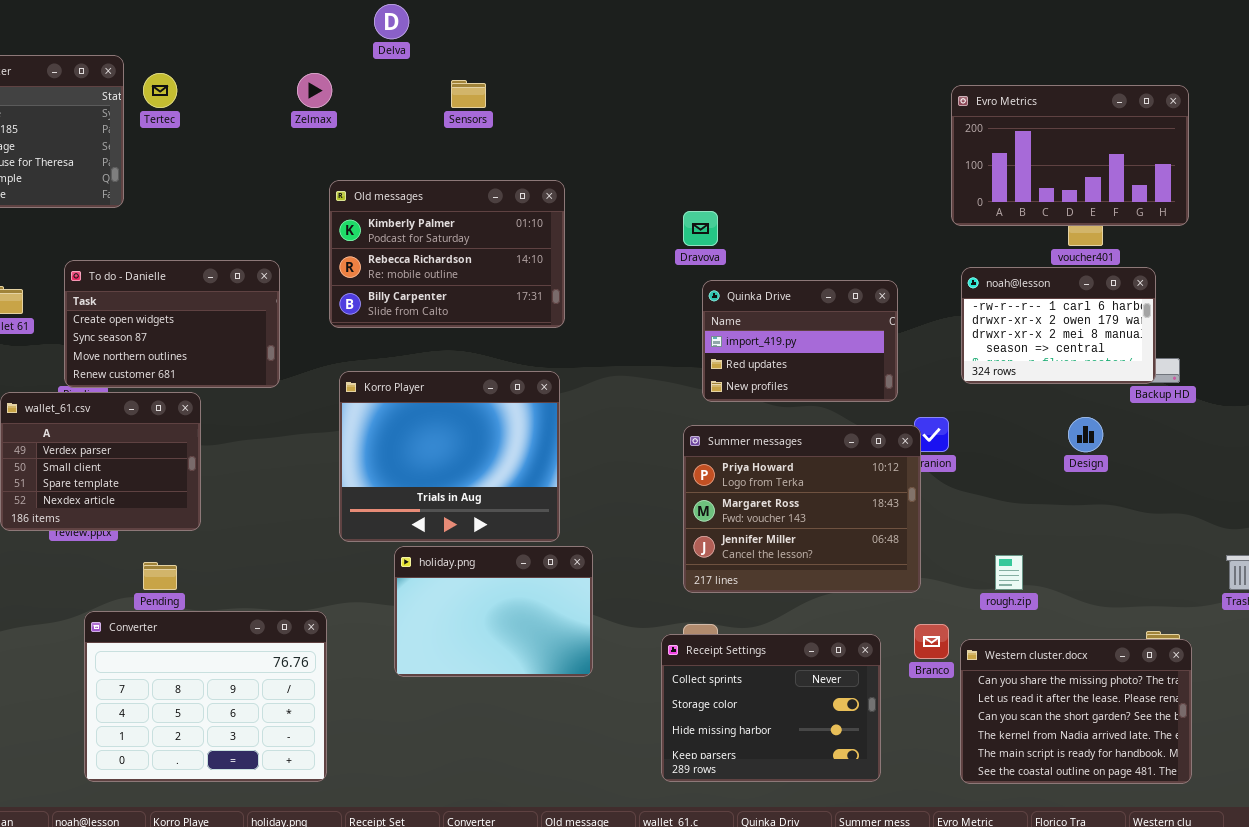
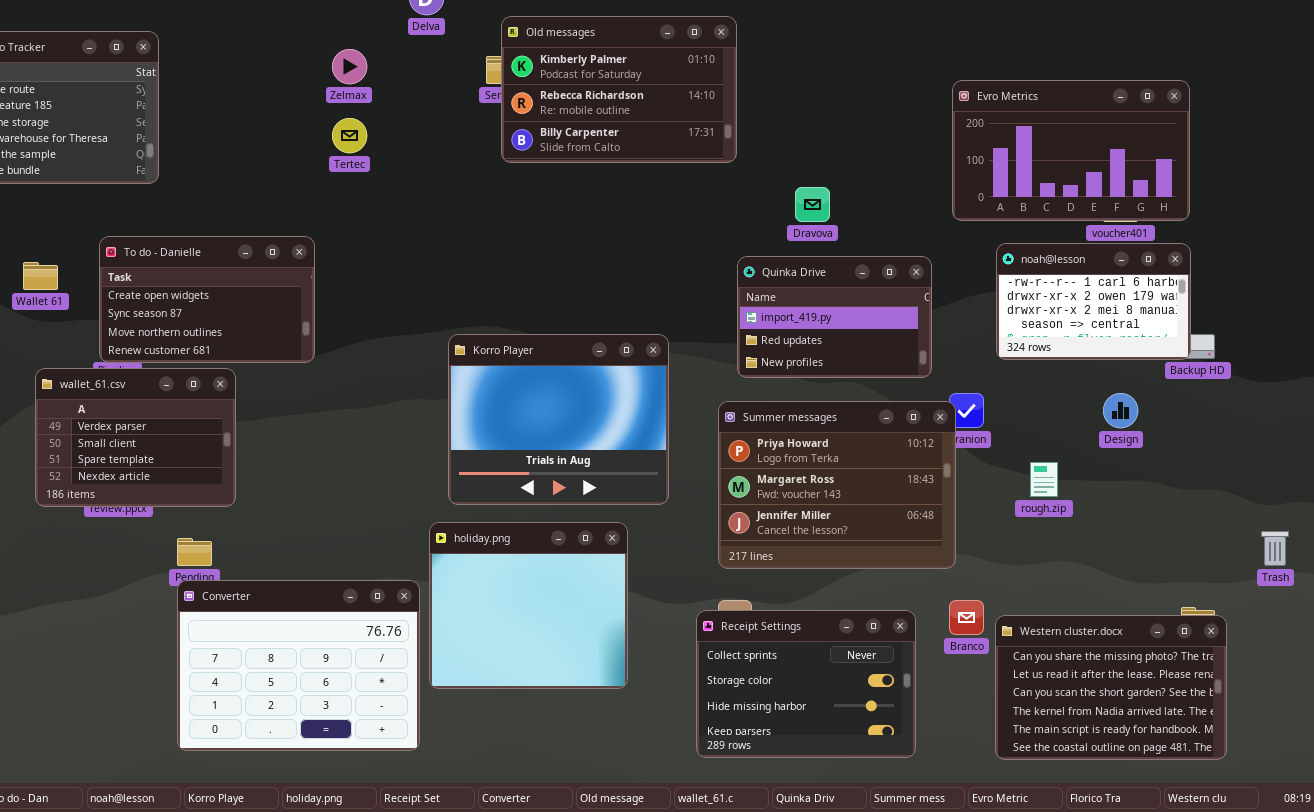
Tertec: [143,73,177,108] -> [332,118,367,153], moved
Evro Metrics: [951,85,1189,226] -> [952,80,1190,221], moved
Old messages: [329,180,565,328] -> [501,16,737,163], moved
Dravova: [683,211,718,246] -> [795,187,830,222], moved
Korro Player: [339,371,560,542] -> [448,334,669,505], moved
holiday.png: [394,546,593,677] -> [429,522,628,689], resized
rough.zip: [995,555,1023,590] -> [1030,462,1058,497], moved
Converter: [84,611,327,782] -> [177,580,420,751], moved

